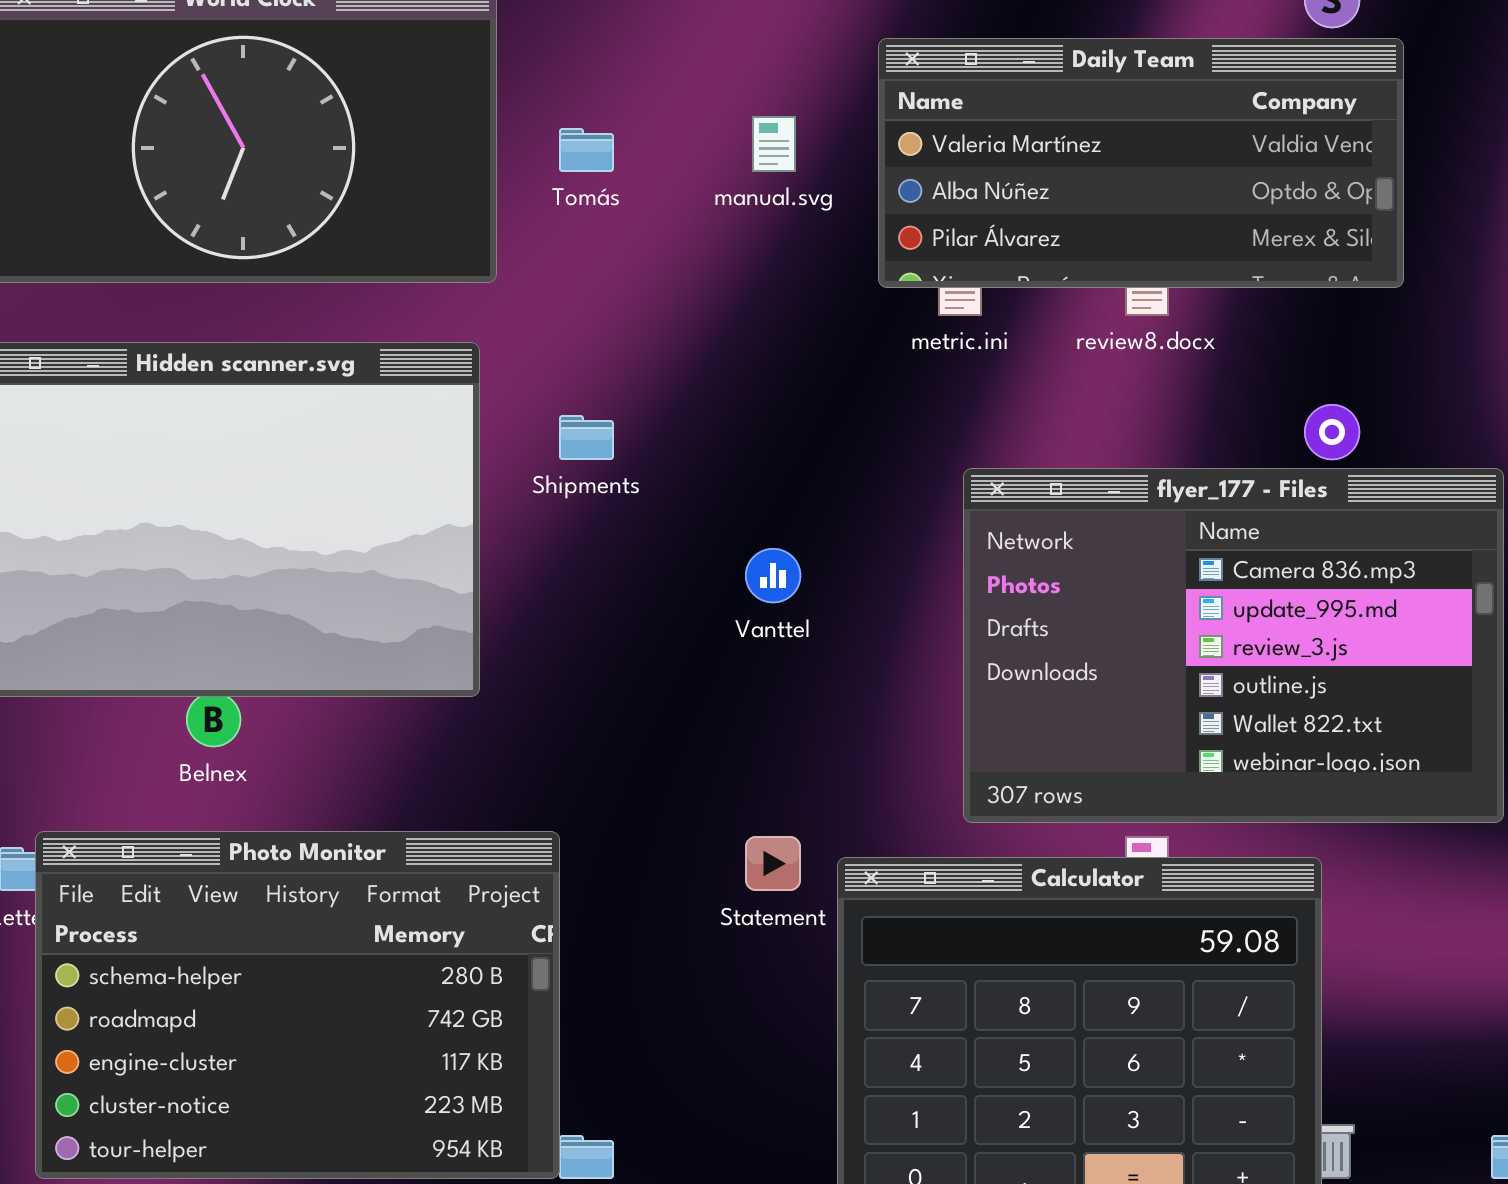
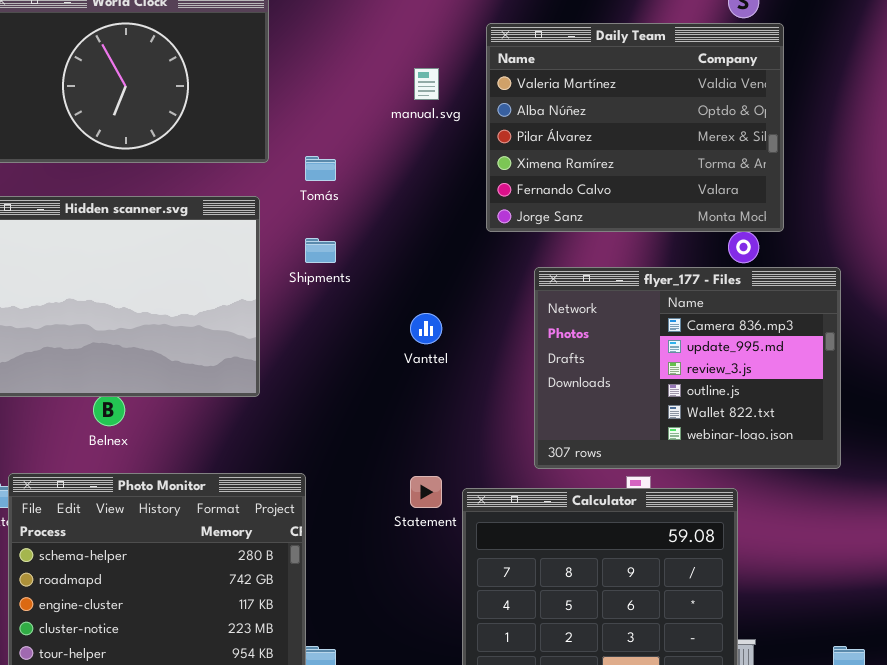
Daily Team: [878,38,1404,288] -> [486,23,784,232], resized
Tomás: [559,128,614,172] -> [305,156,336,181], moved

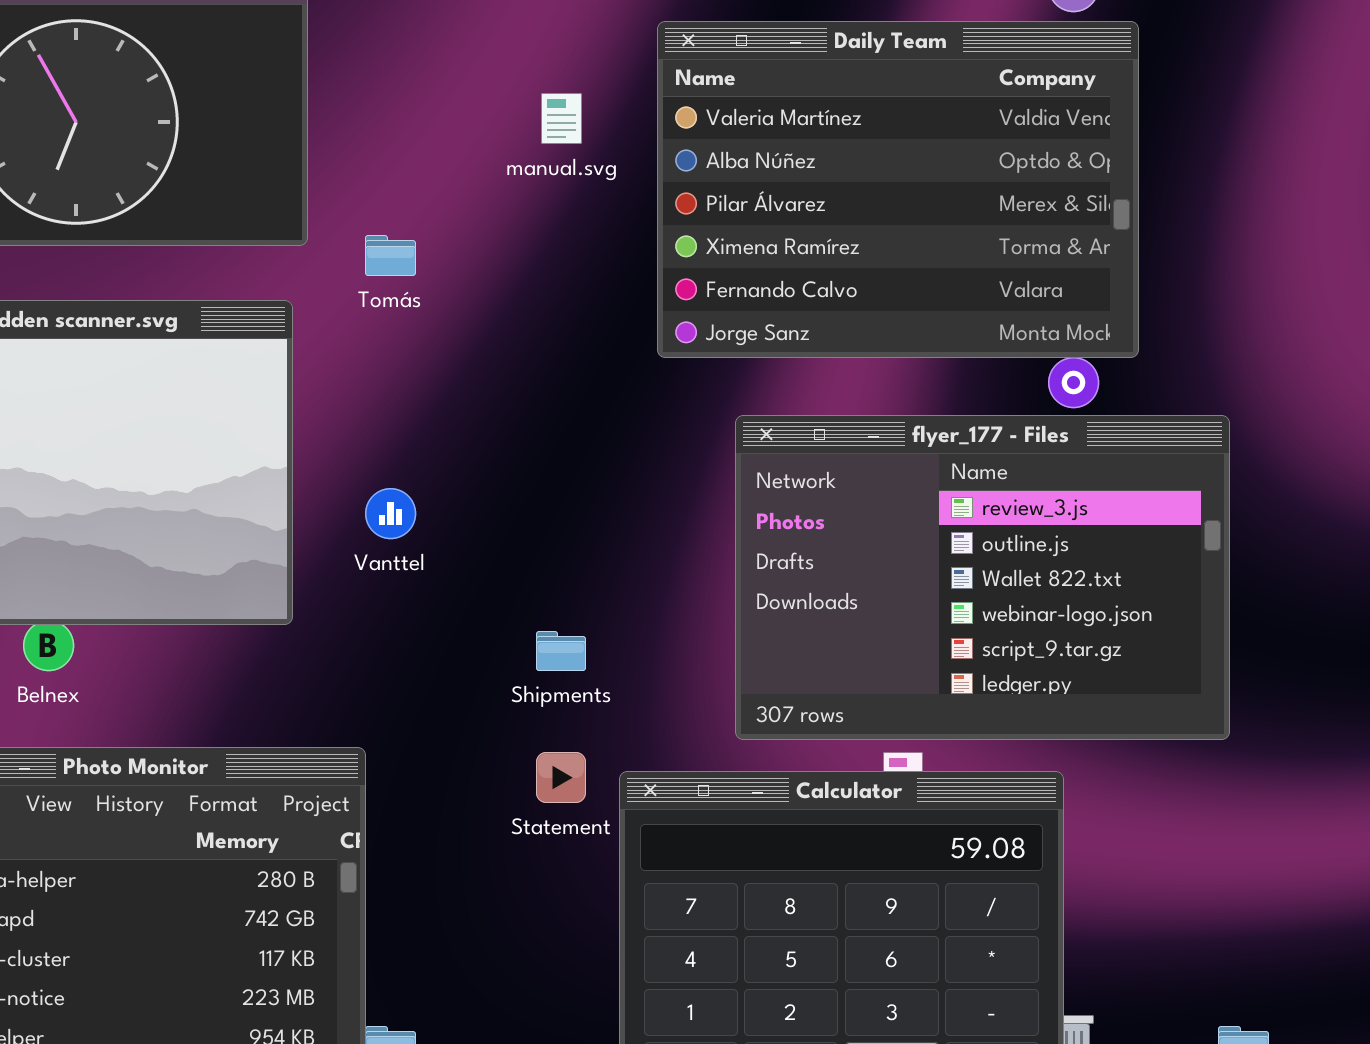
Shipments: [305,238,336,263] -> [536,631,586,671], moved
flyer_177 - Files: [534,267,841,469] -> [735,415,1230,740], scrolled down 2 rows
Vanttel: [410,313,442,344] -> [365,488,416,539], moved

